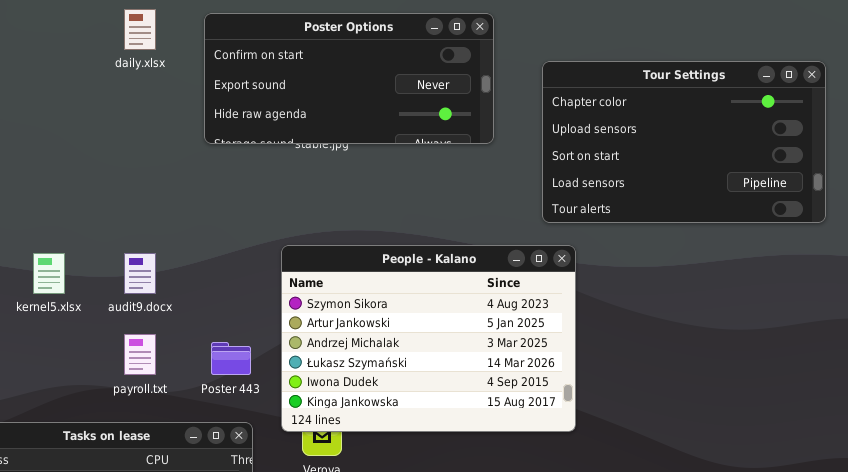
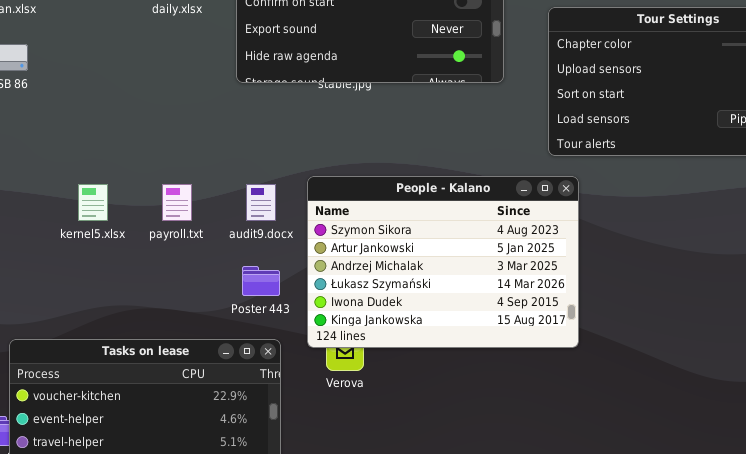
audit9.docx: [124,253,156,294] -> [246,184,276,221], moved
payroll.txt: [124,334,156,375] -> [162,184,192,221], moved

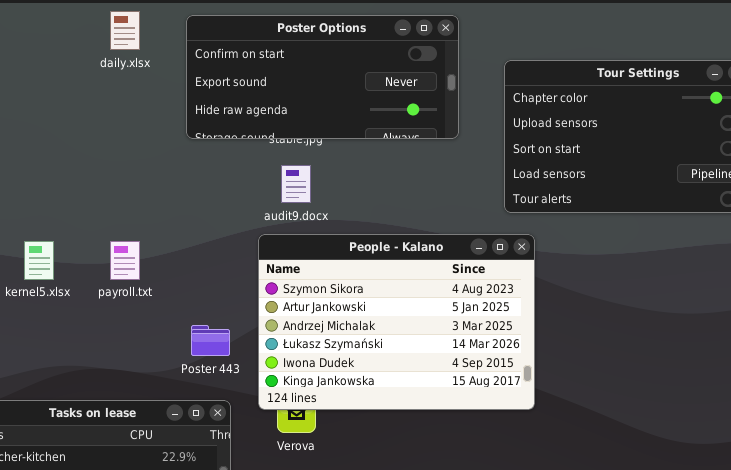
audit9.docx: [246,184,276,221] -> [281,165,311,203], moved

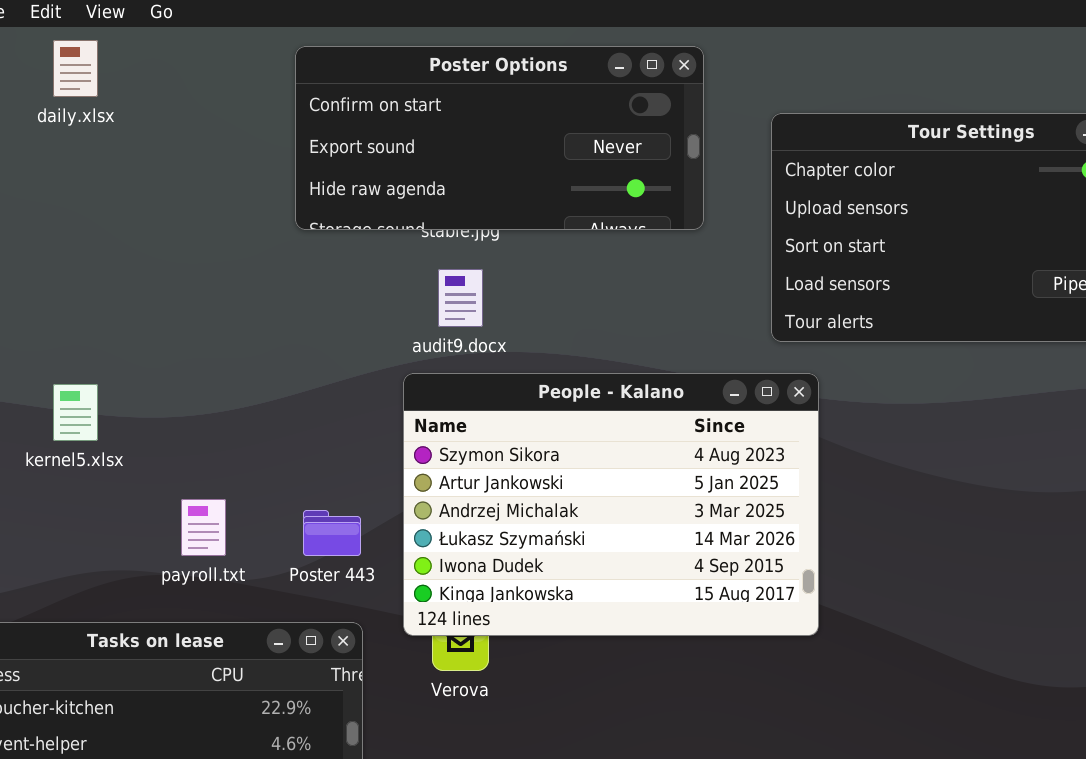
daily.xlsx: [110,11,140,50] -> [53,40,98,97], moved
payroll.txt: [110,241,140,280] -> [181,499,226,556], moved

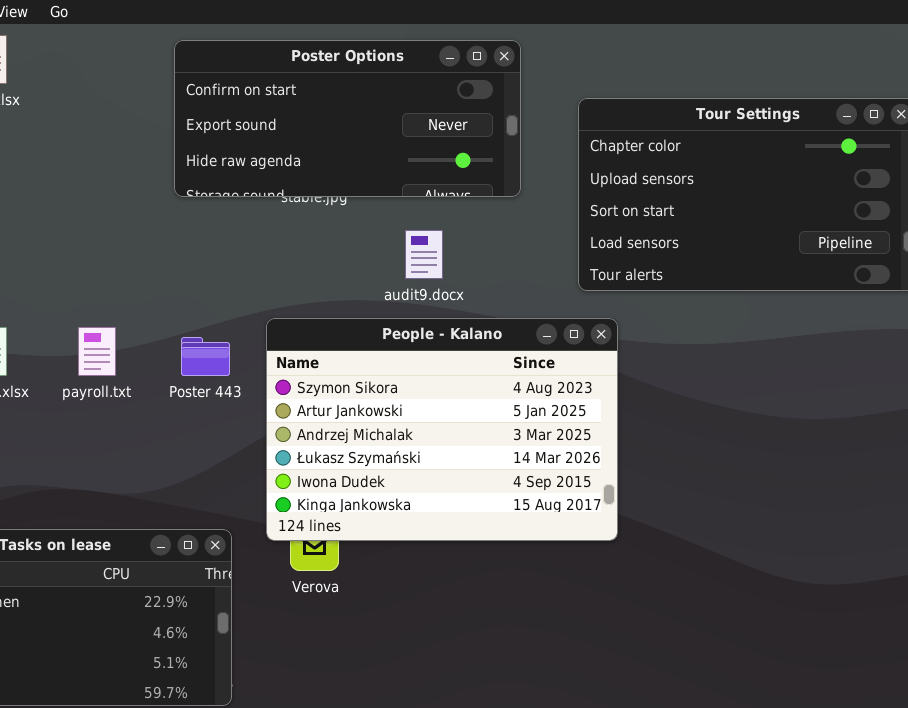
audit9.docx: [438,269,483,327] -> [405,230,443,279], moved
payroll.txt: [181,499,226,556] -> [78,327,116,376], moved
Poster 443: [303,510,361,556] -> [181,337,230,376], moved

